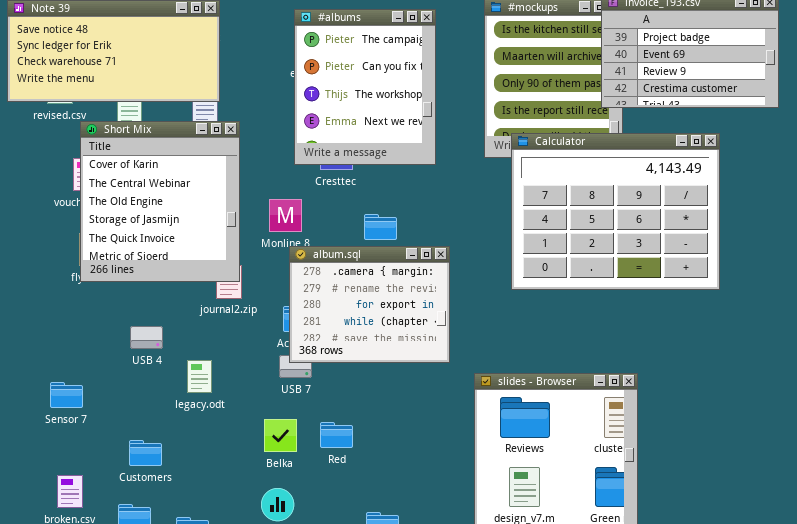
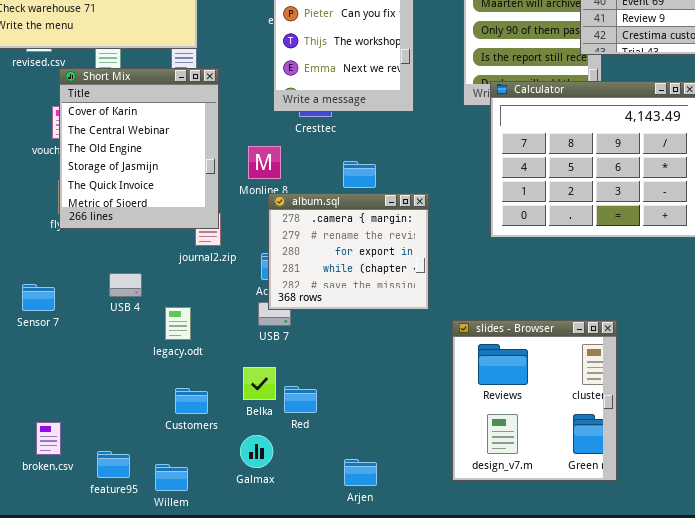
Sensor 7: [50,382,83,408] -> [22,284,55,311], moved
Red: [320,422,353,448] -> [284,386,317,413], moved
Customers: [129,440,162,466] -> [175,388,208,414], moved

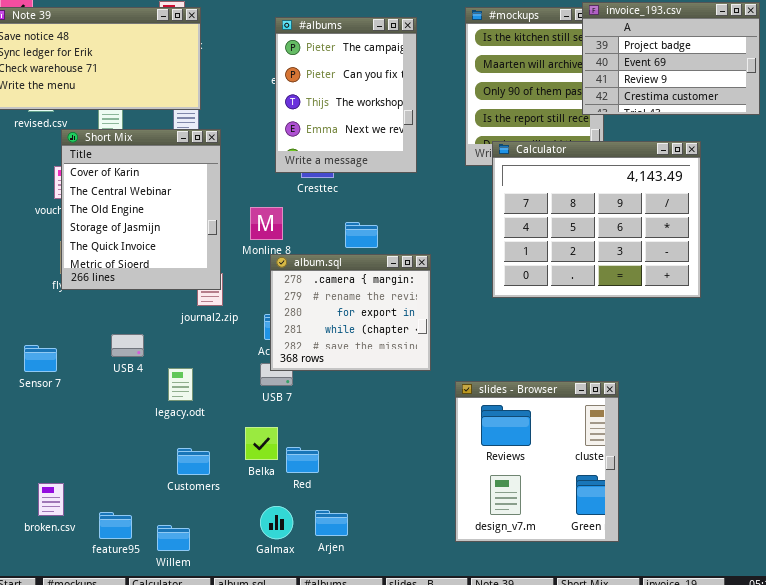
Galmax: [240,435,273,468] -> [260,506,293,539], moved
Arjen: [344,459,377,486] -> [315,510,348,536], moved

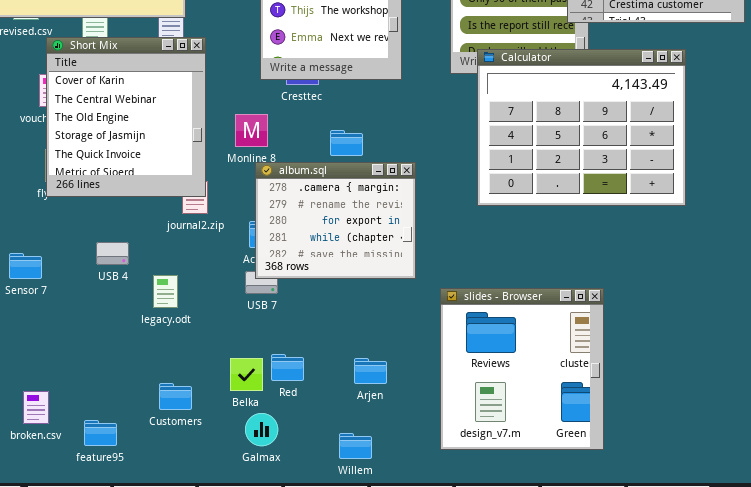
Belka: [245,427,278,460] -> [230,358,263,391], moved
Customers: [177,448,210,475] -> [159,383,192,410], moved
Arjen: [315,510,348,536] -> [354,358,387,384], moved
Willem: [157,525,190,551] -> [339,433,372,459], moved

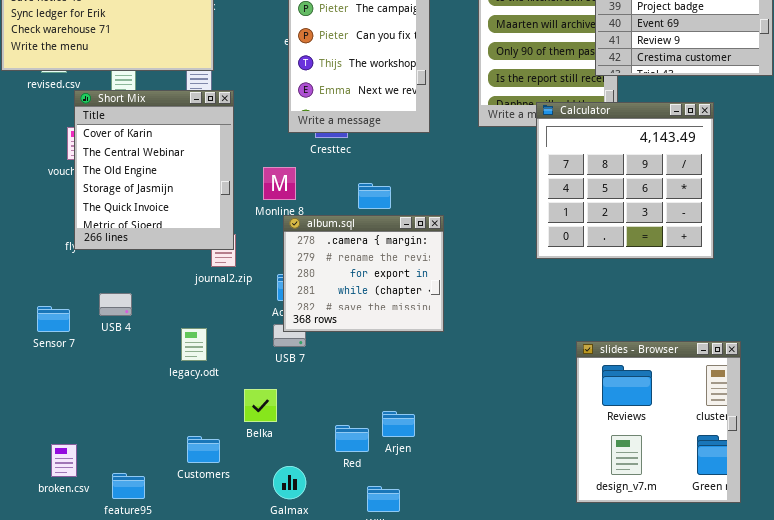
Calculator: [477,49,686,206] -> [536,102,714,259], resized
USB 4: [96,242,129,265] -> [99,293,132,316], moved
slides - Browser: [440,288,604,450] -> [576,341,741,503], moved
Red: [271,354,304,381] -> [335,425,369,452], moved
Belka: [230,358,263,391] -> [244,389,277,422], moved

